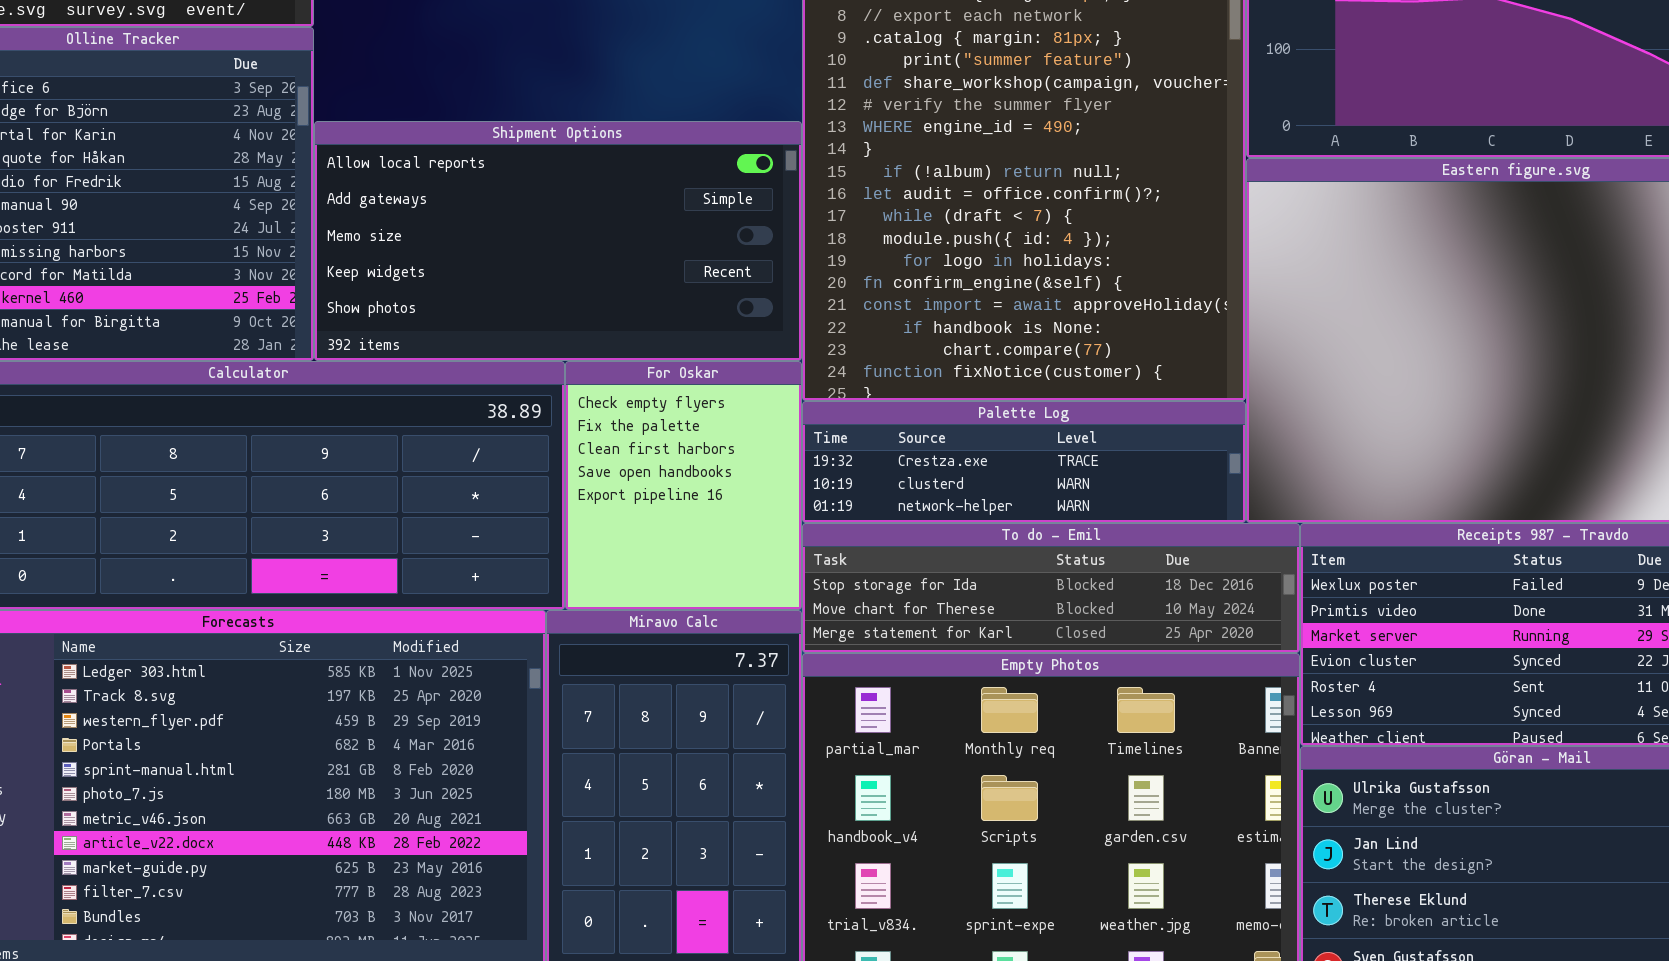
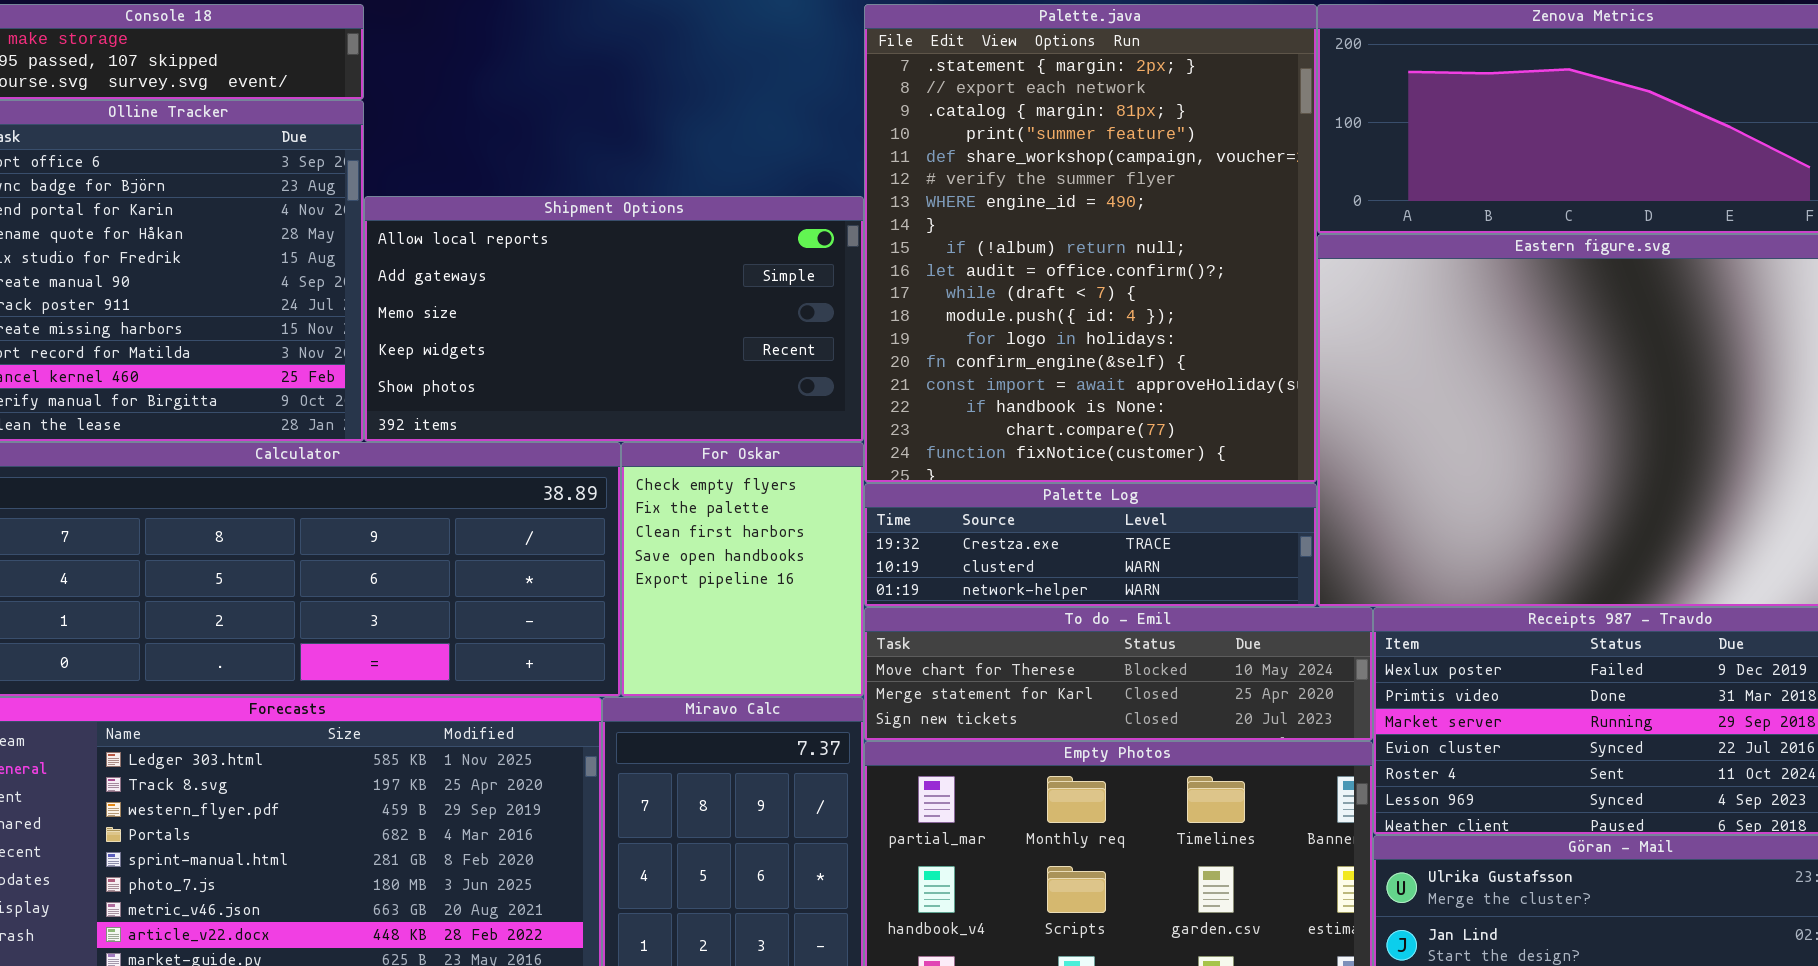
To do - Emil: [802,523,1300,653] -> [864,607,1373,741], scrolled down 1 row

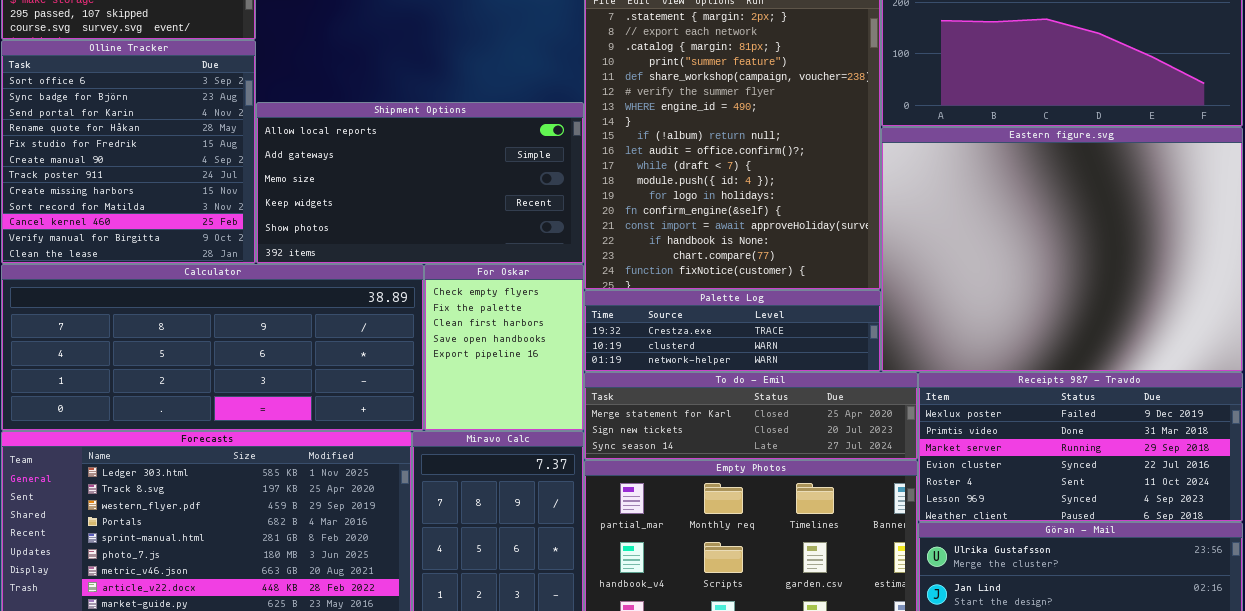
To do - Emil: [864,607,1373,741] -> [584,372,918,460], scrolled down 1 row

